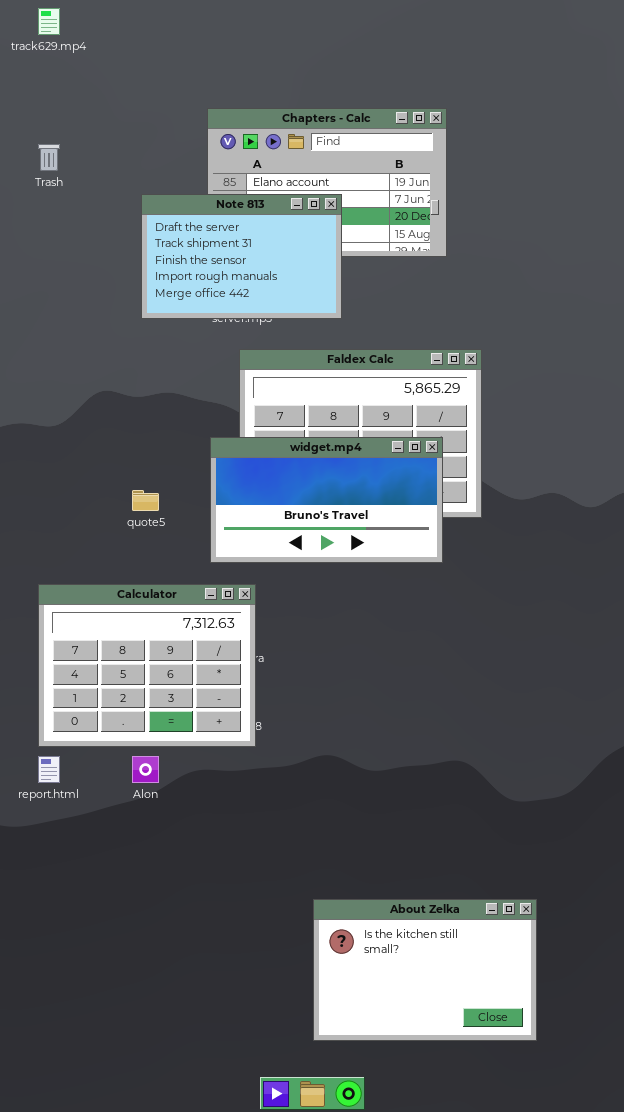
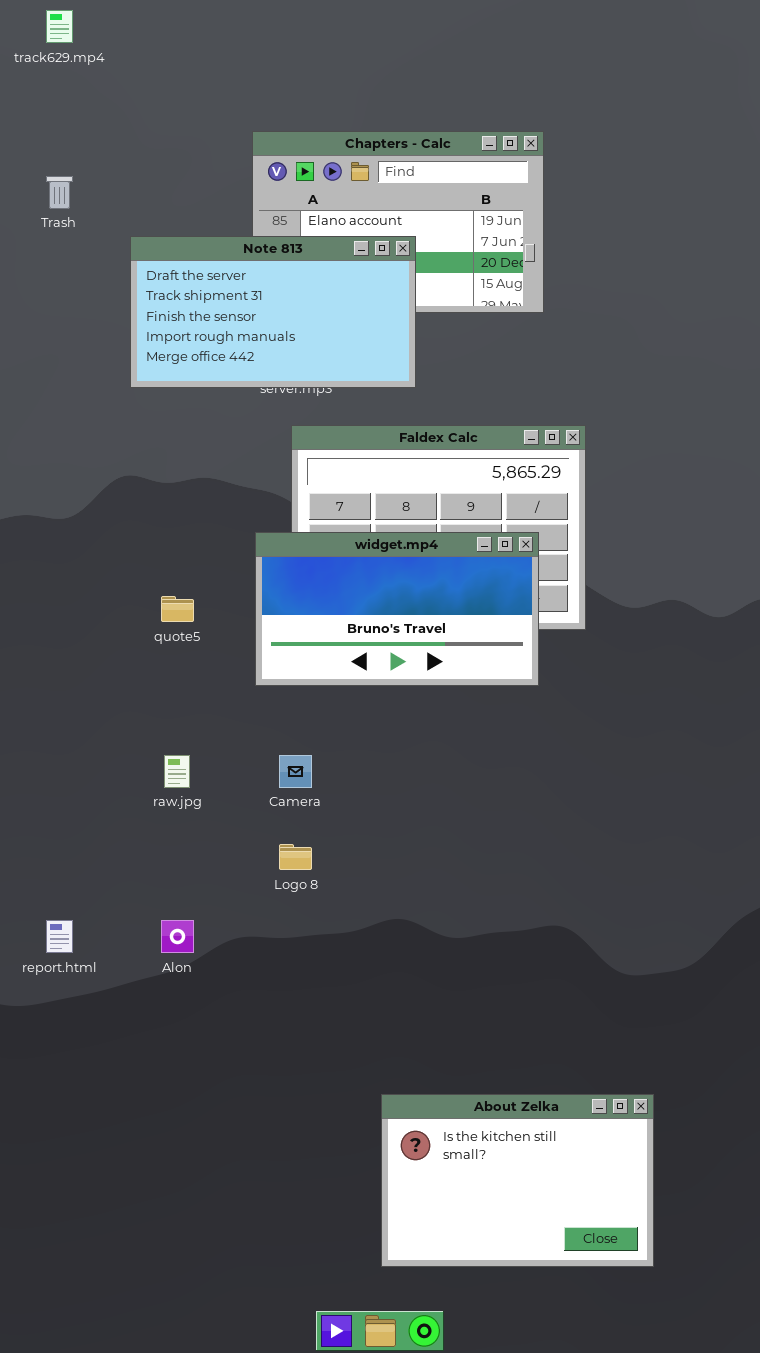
Note 813: [141,194,342,319] -> [130,236,416,388], resized
Calculator: [38,584,256,747] -> none, closed

